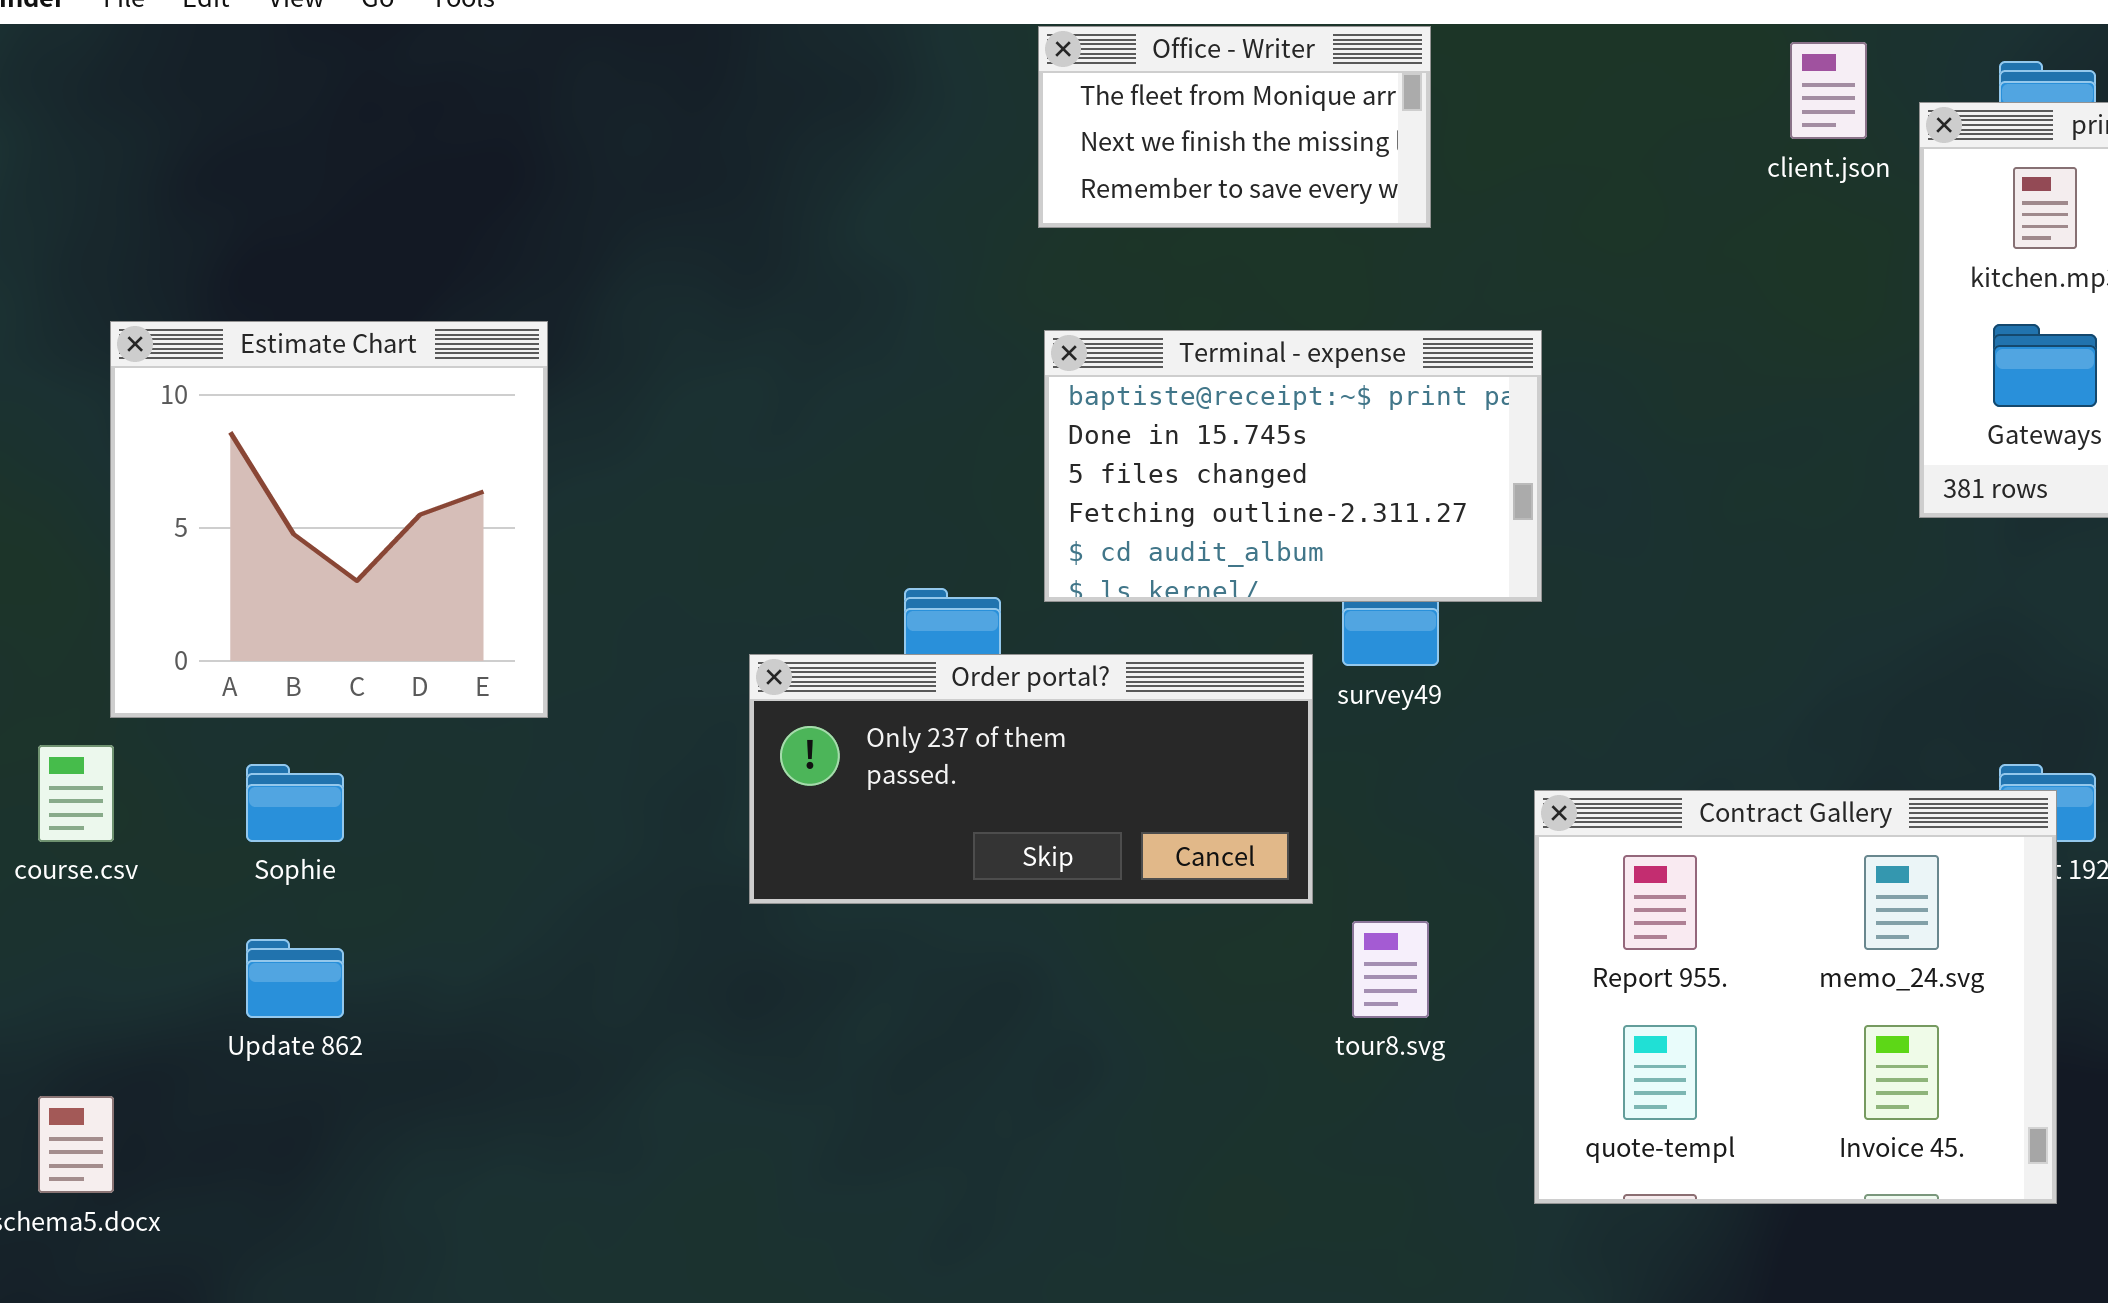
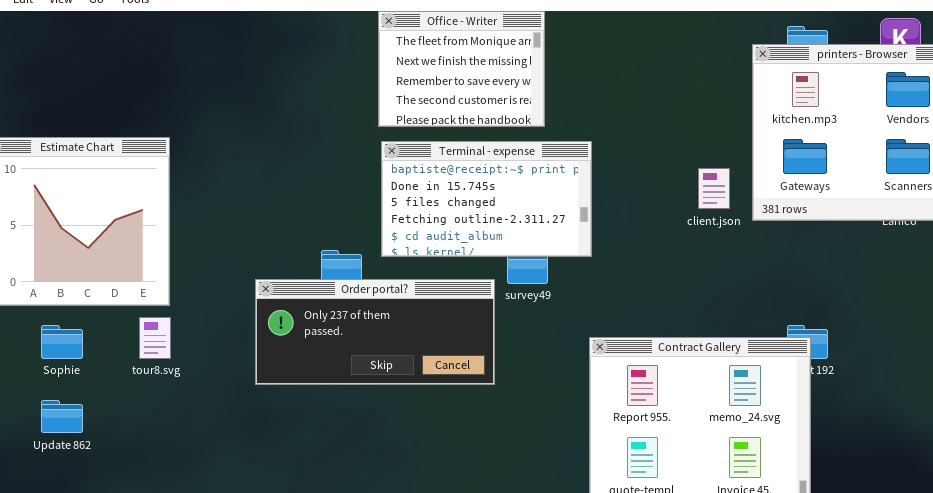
Office - Writer: [1038,26,1431,228] -> [378,11,545,127], resized
client.json: [1790,42,1867,139] -> [698,168,730,209], moved
tour8.svg: [1352,921,1429,1018] -> [139,317,171,359], moved

